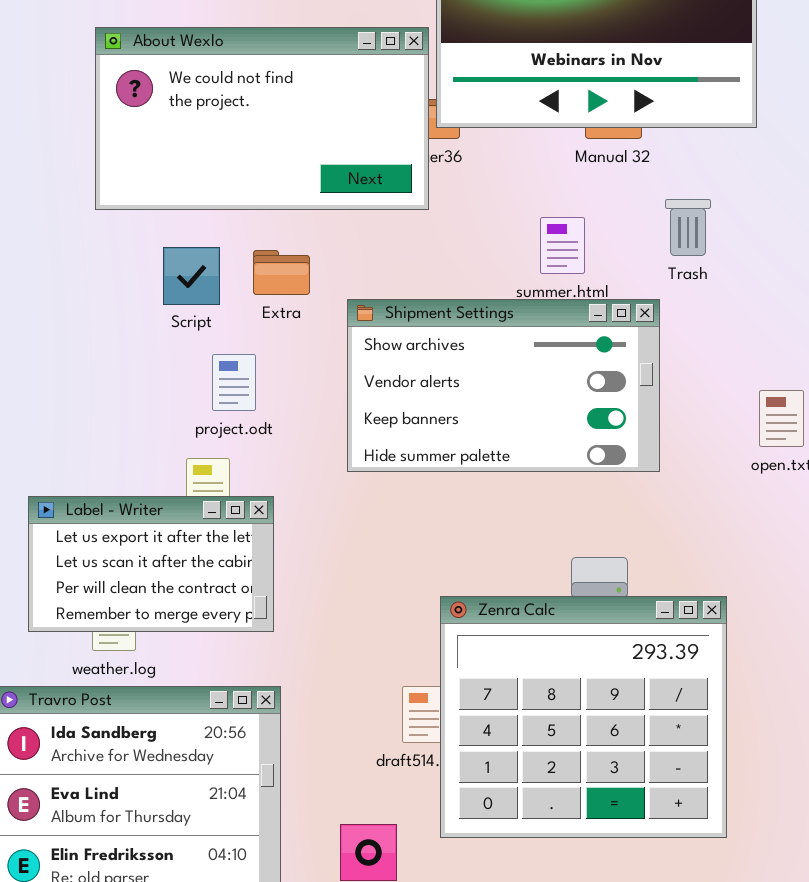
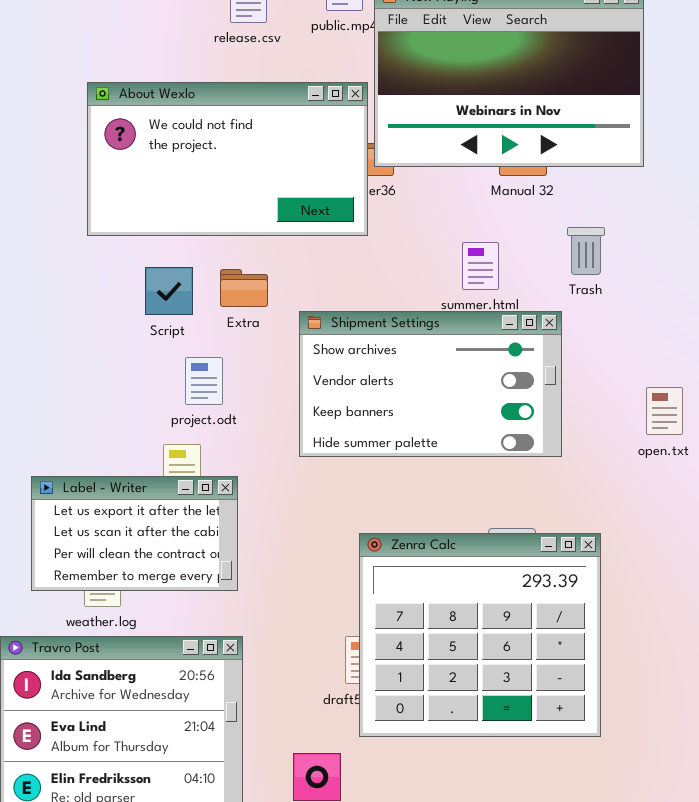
Zenra Calc: [440,596,727,838] -> [359,533,601,737], moved

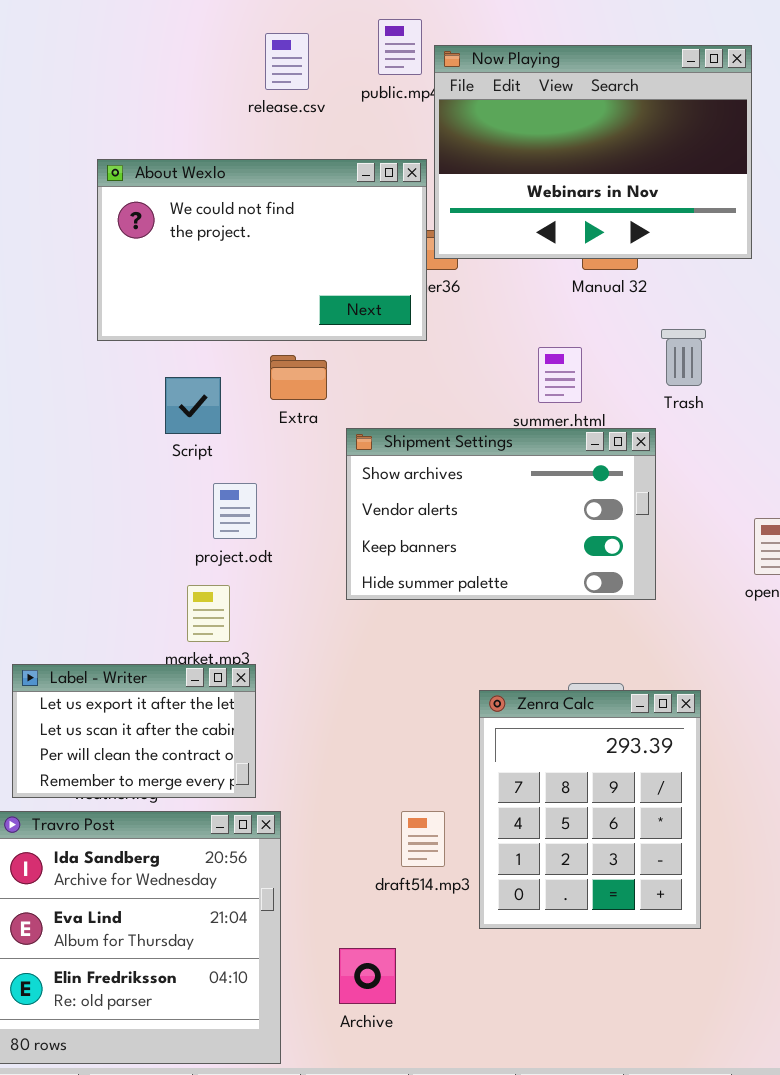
Extra: [220,269,268,307] -> [270,355,327,400], moved
Label - Writer: [31,476,238,591] -> [12,664,256,798], moved
Zenra Calc: [359,533,601,737] -> [479,690,701,929], resized

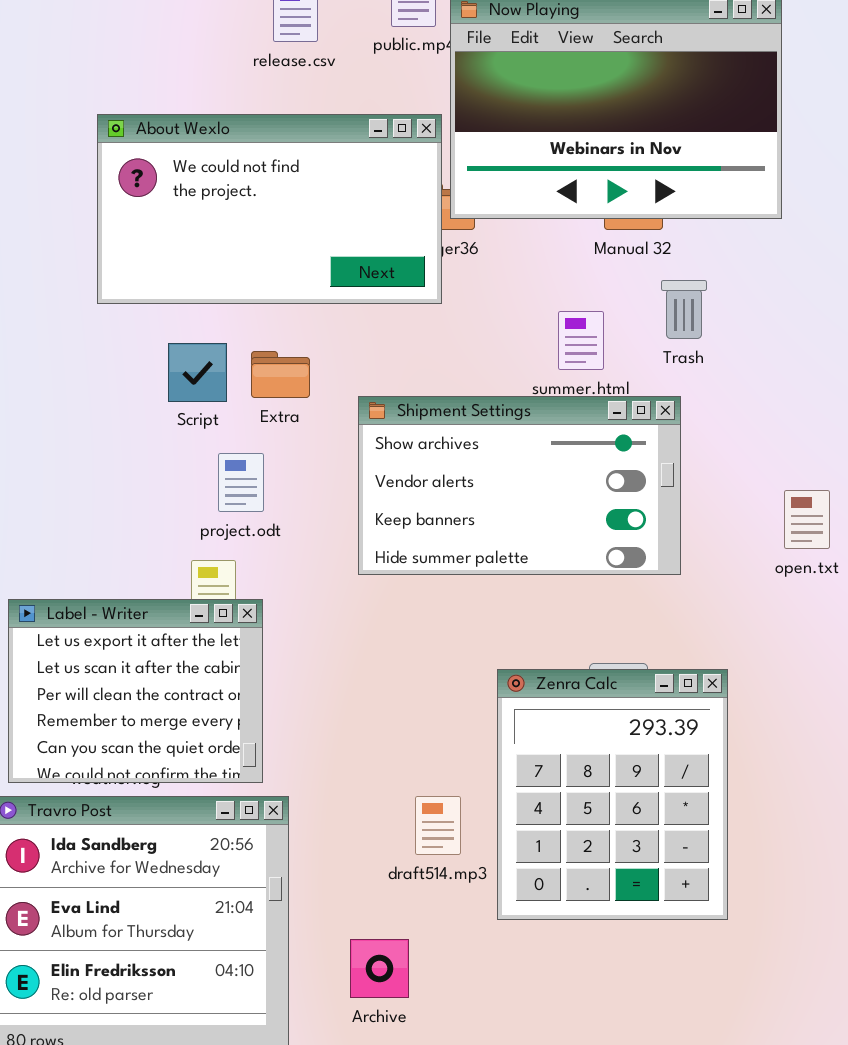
Trash: [661,329,706,386] -> [661,280,707,339], moved
Extra: [270,355,327,400] -> [251,351,310,398], moved
Label - Writer: [12,664,256,798] -> [8,599,263,783], resized

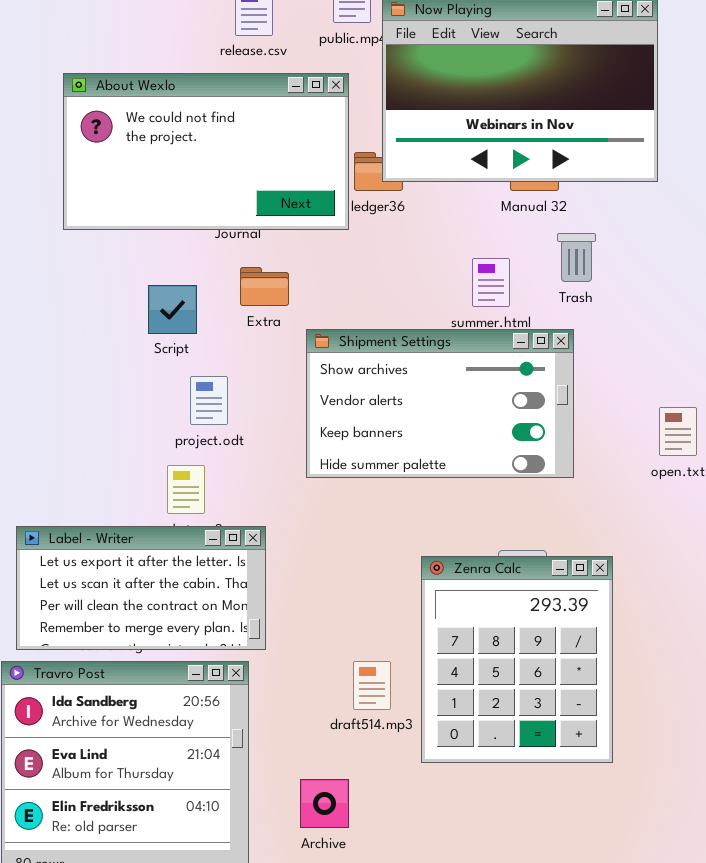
About Wexlo: [97,114,442,304] -> [63,73,349,230], moved
Extra: [251,351,310,398] -> [240,267,289,306], moved
Label - Writer: [8,599,263,783] -> [16,526,266,650], resized

